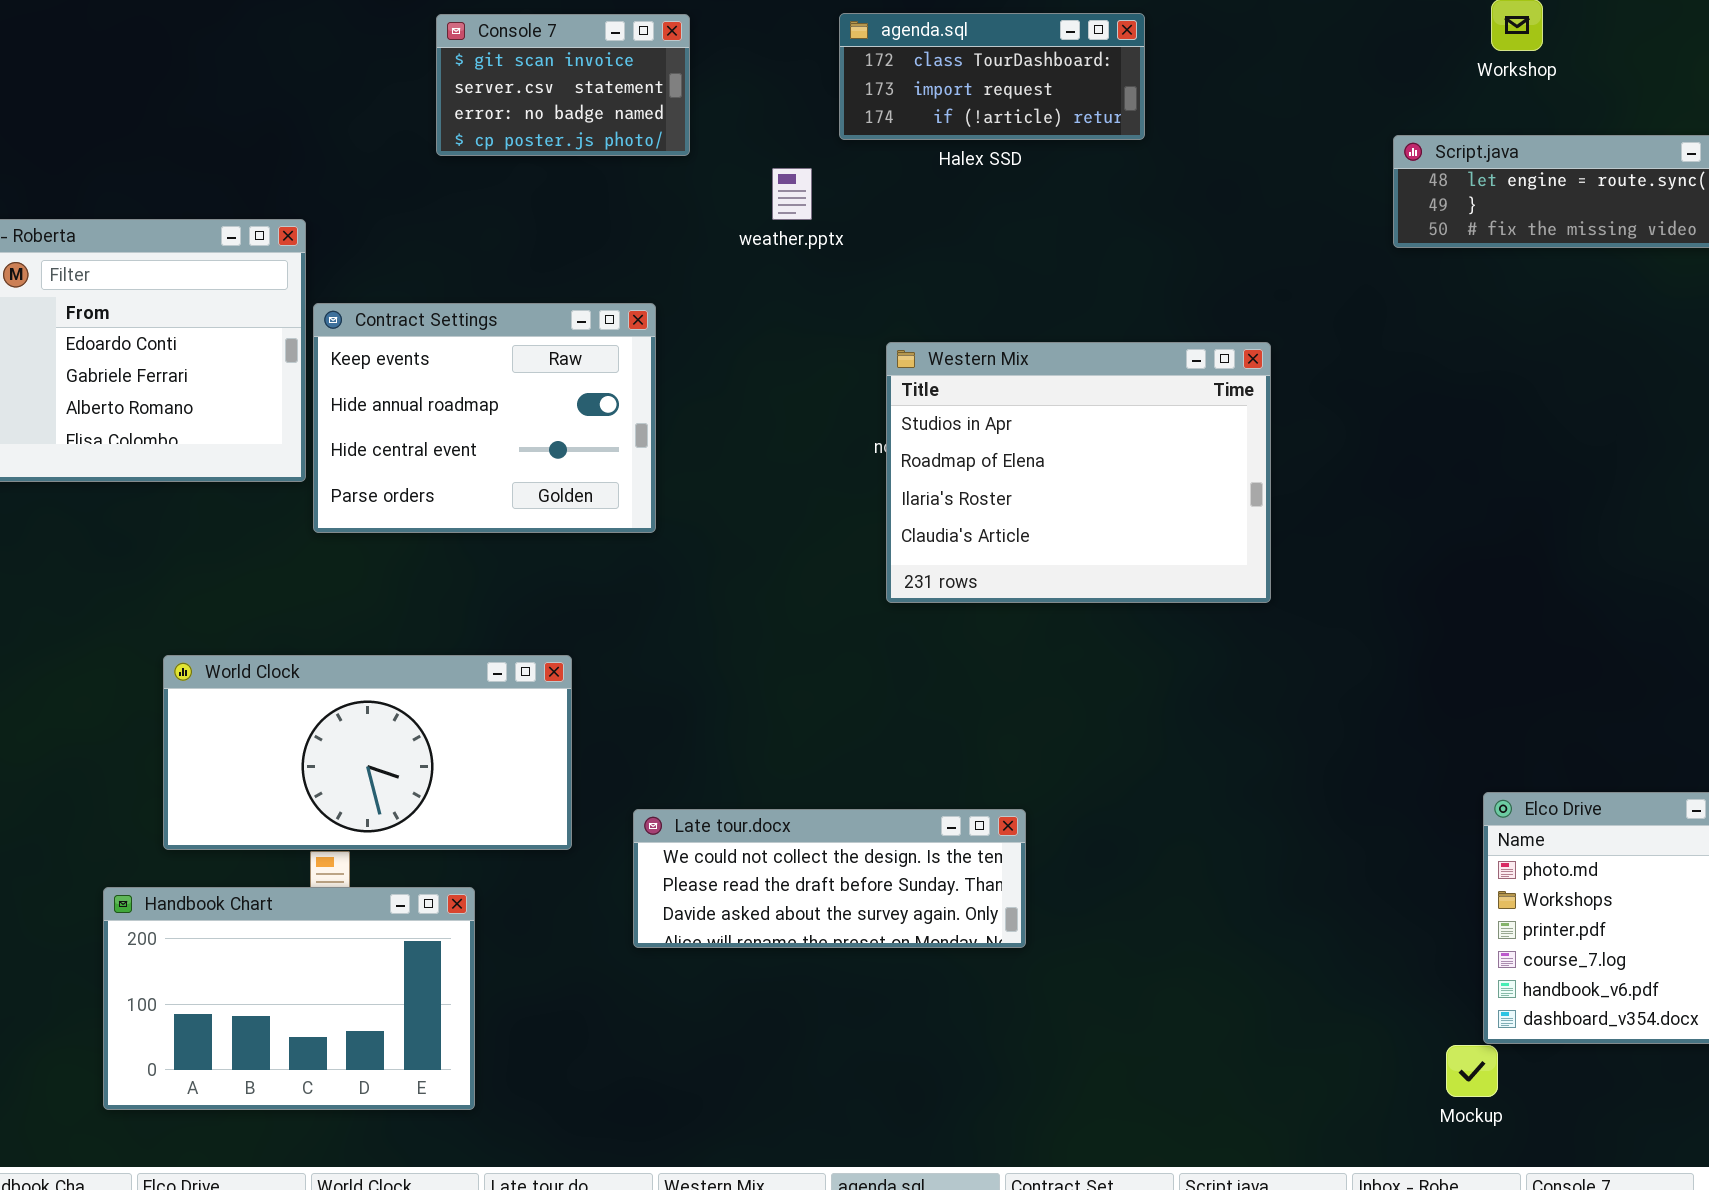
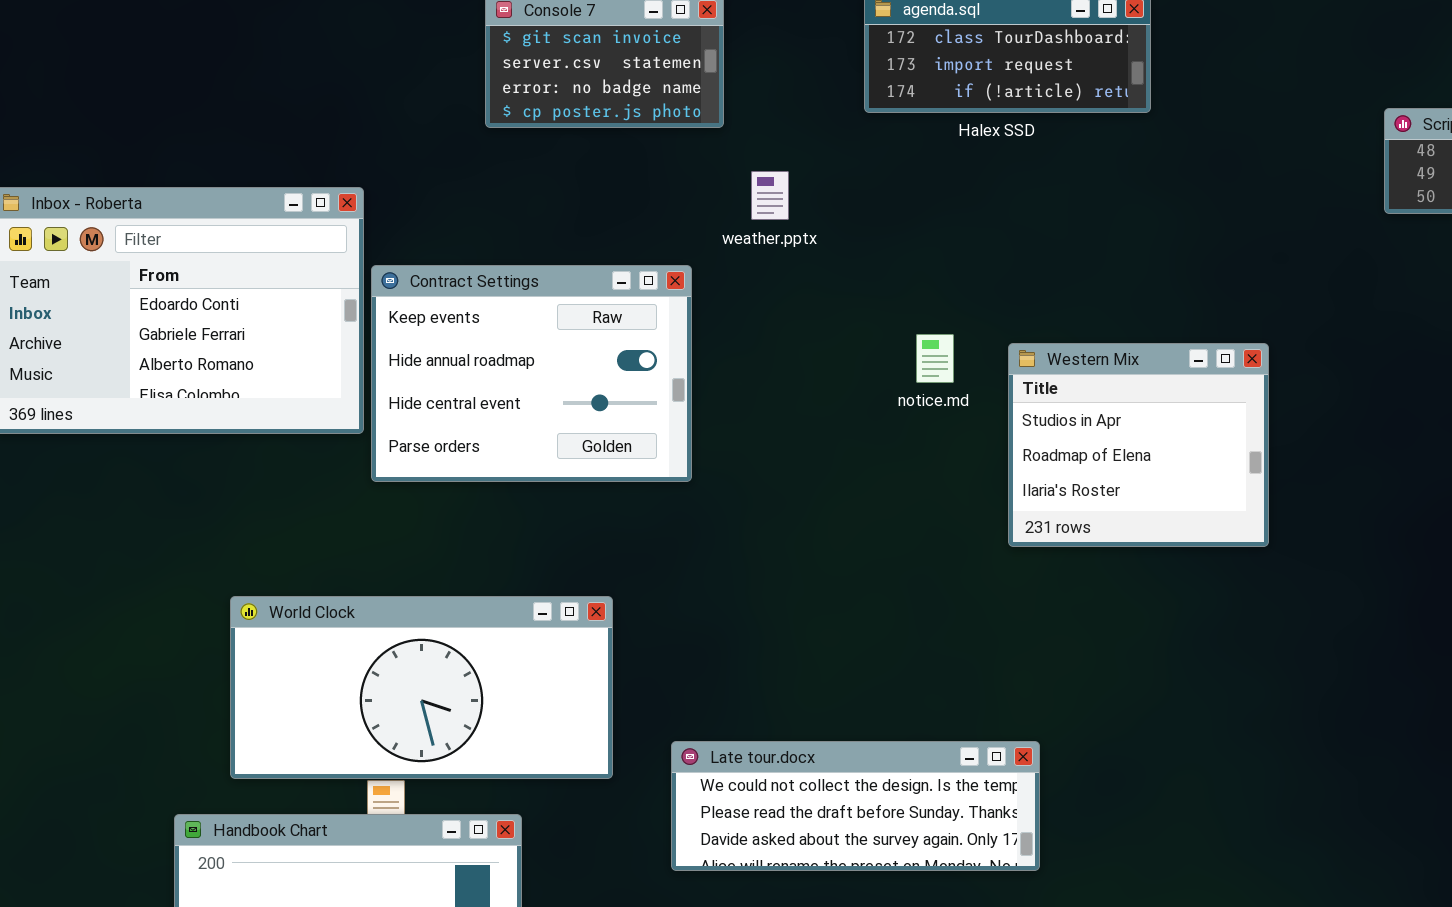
weather.pptx: [772,168,812,220] -> [751,171,789,220], moved
Western Mix: [886,342,1271,603] -> [1008,343,1269,547], resized

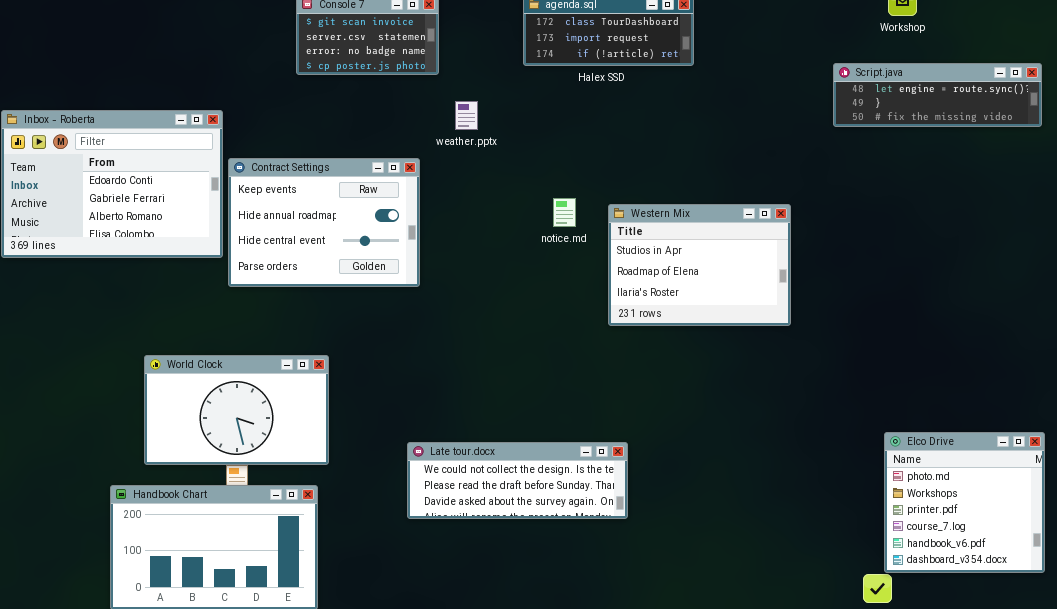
Western Mix: [1008,343,1269,547] -> [608,204,791,326], resized
World Clock: [230,596,613,779] -> [144,355,329,465], resized

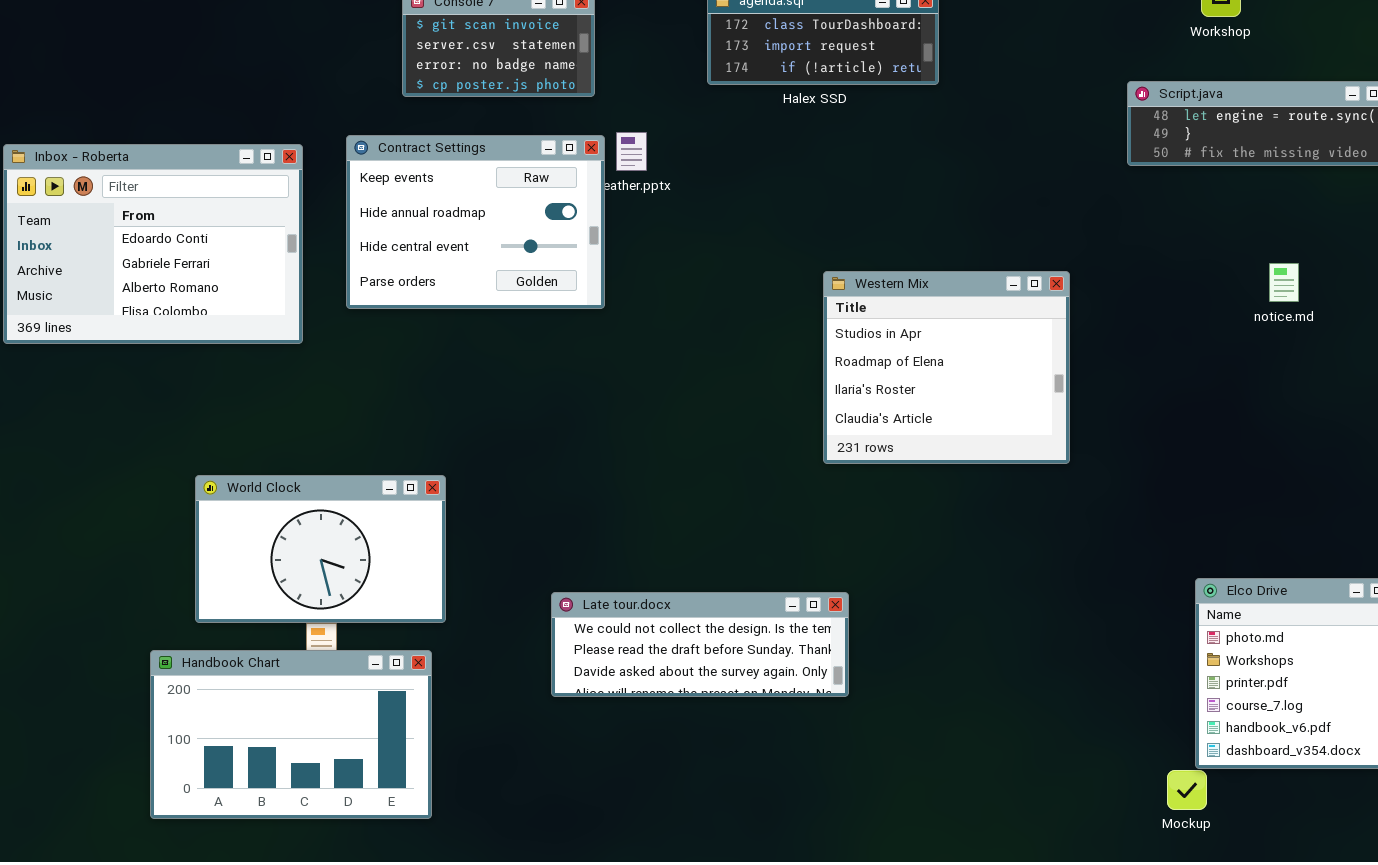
Contract Settings: [228,158,420,287] -> [346,135,605,309], moved
notice.md: [553,198,576,227] -> [1269,263,1299,302], moved
Western Mix: [608,204,791,326] -> [823,271,1070,464], resized

